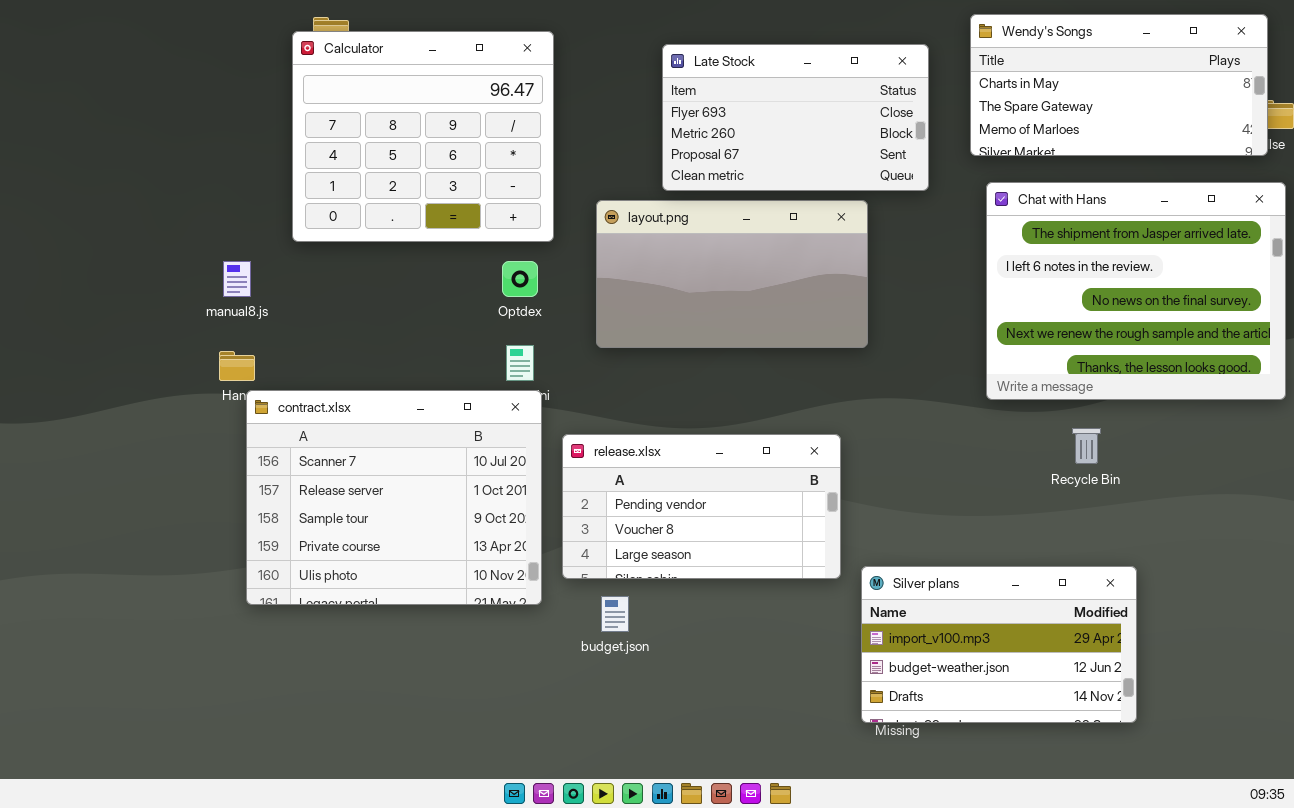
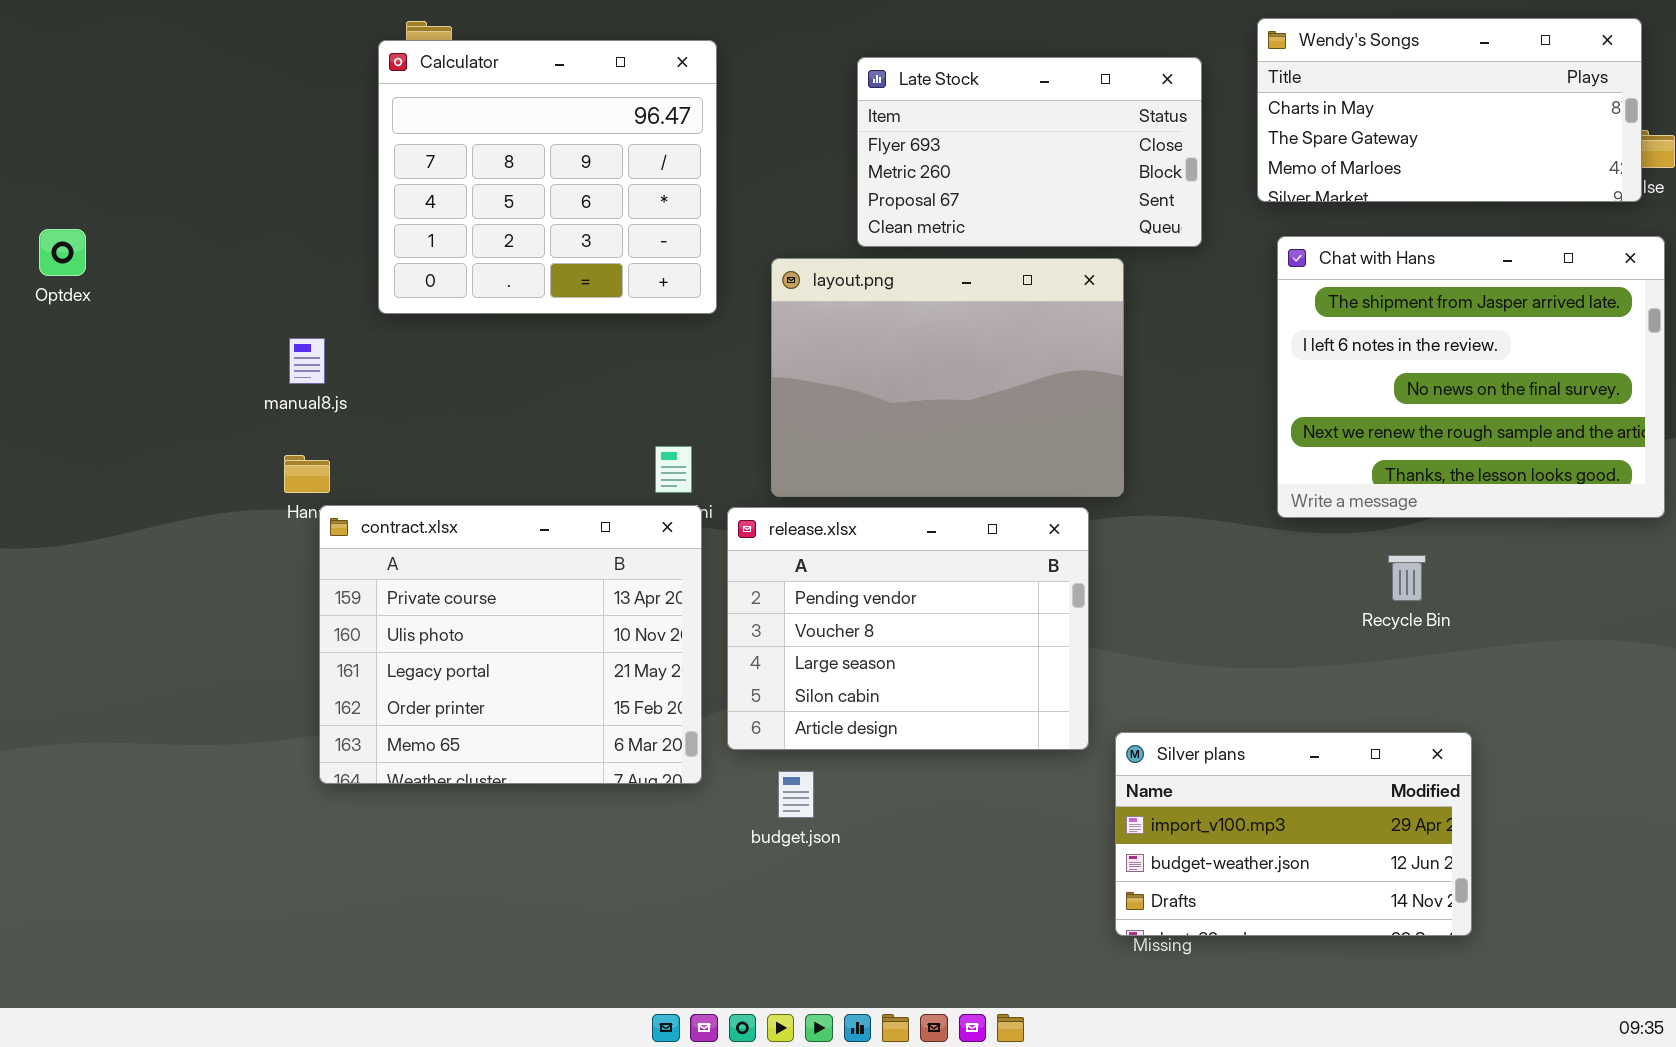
layout.png: [596,200,868,348] -> [771,258,1124,497], resized
Optdex: [502,261,538,297] -> [39,229,86,276], moved
contract.xlsx: [246,390,542,605] -> [319,505,702,784], scrolled down 3 rows
release.xlsx: [562,434,841,579] -> [727,507,1089,750], resized

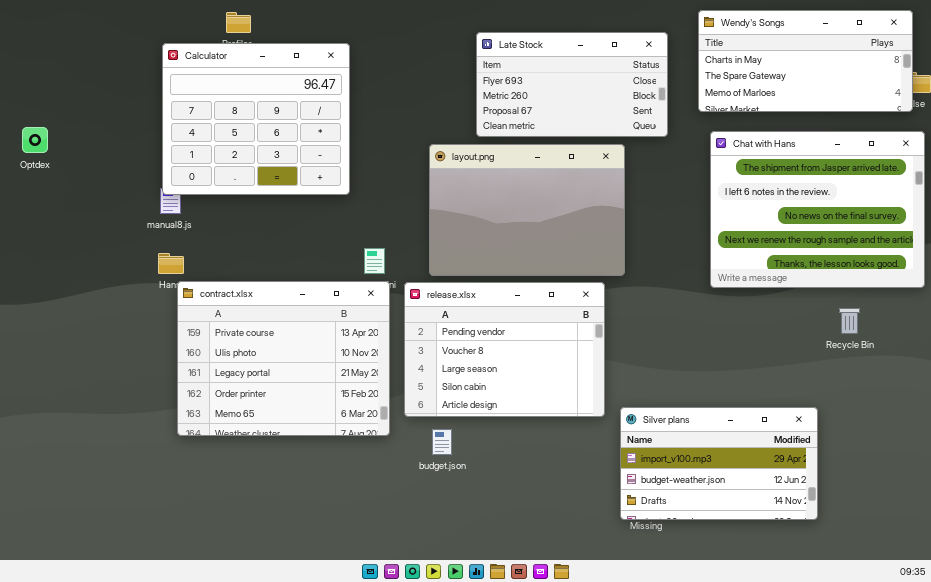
Calculator: [378,40,717,314] -> [162,43,350,195], moved
Recycle Bin: [1388,555,1426,601] -> [839,308,860,334], moved

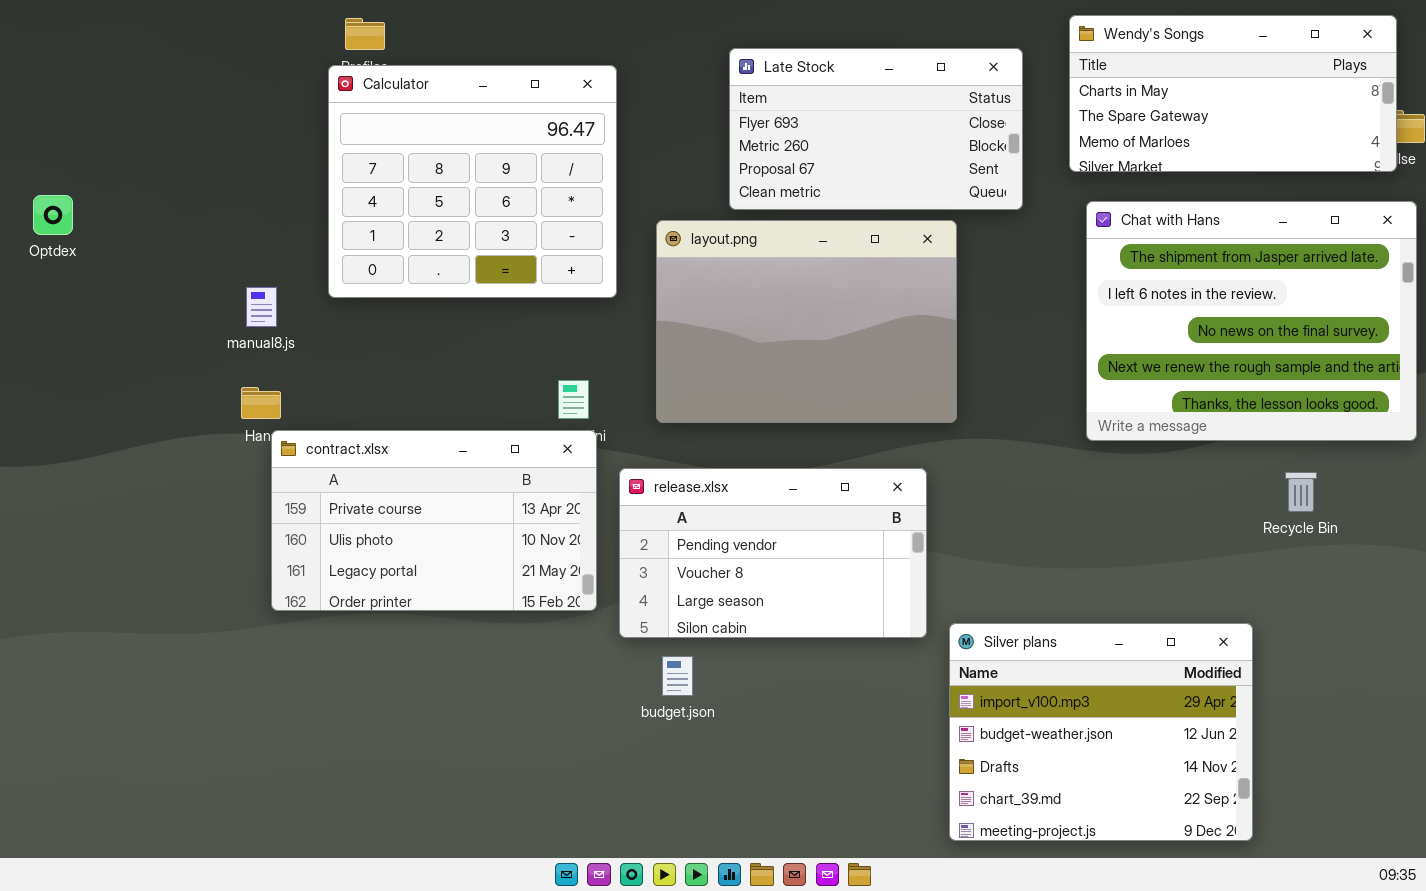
Calculator: [162,43,350,195] -> [328,65,617,298], moved
contract.xlsx: [177,281,390,436] -> [271,430,597,611], resized
release.xlsx: [404,282,605,417] -> [619,468,927,638], resized
Silver plans: [620,407,818,520] -> [949,623,1253,841], resized

